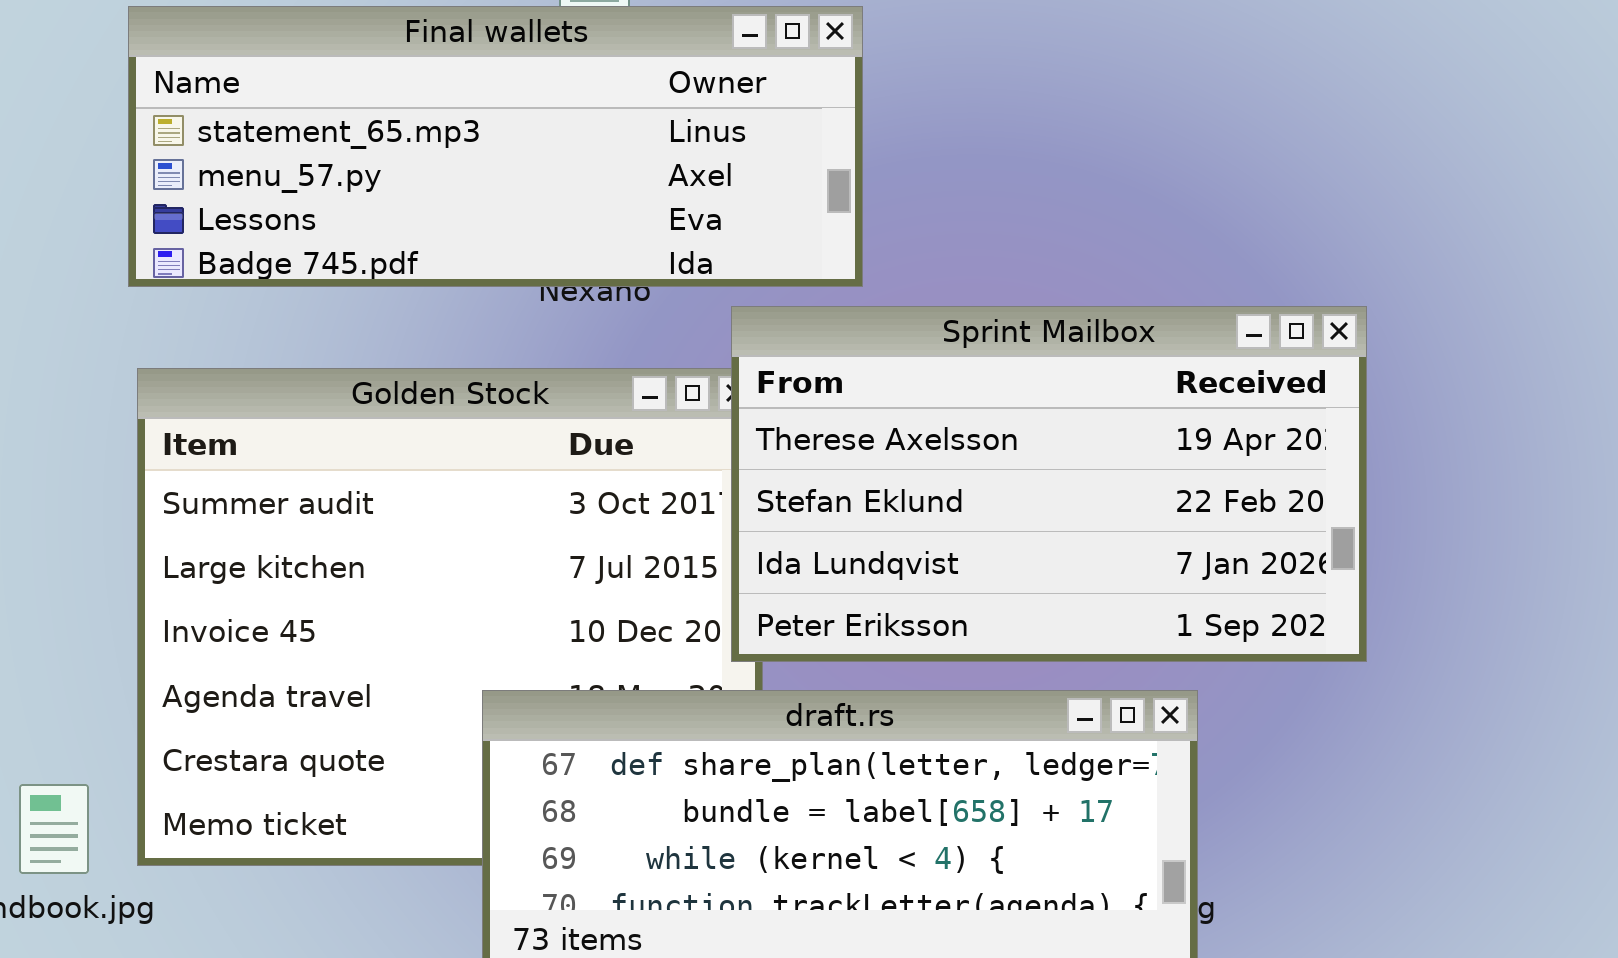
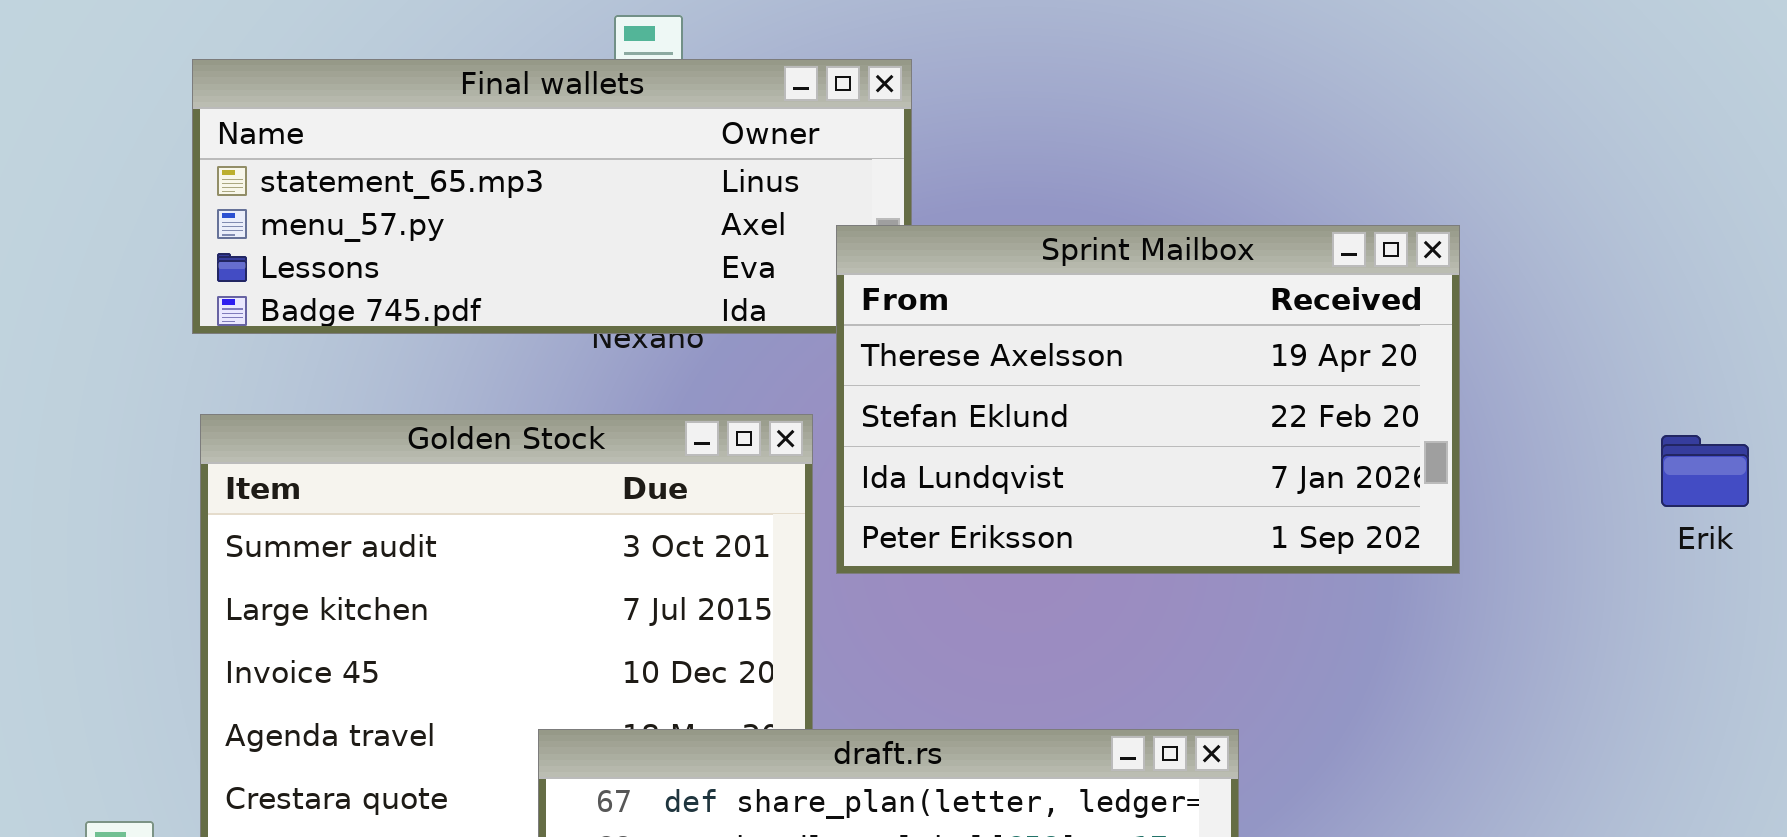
Sprint Mailbox: [731,306,1367,662] -> [836,225,1460,574], moved

